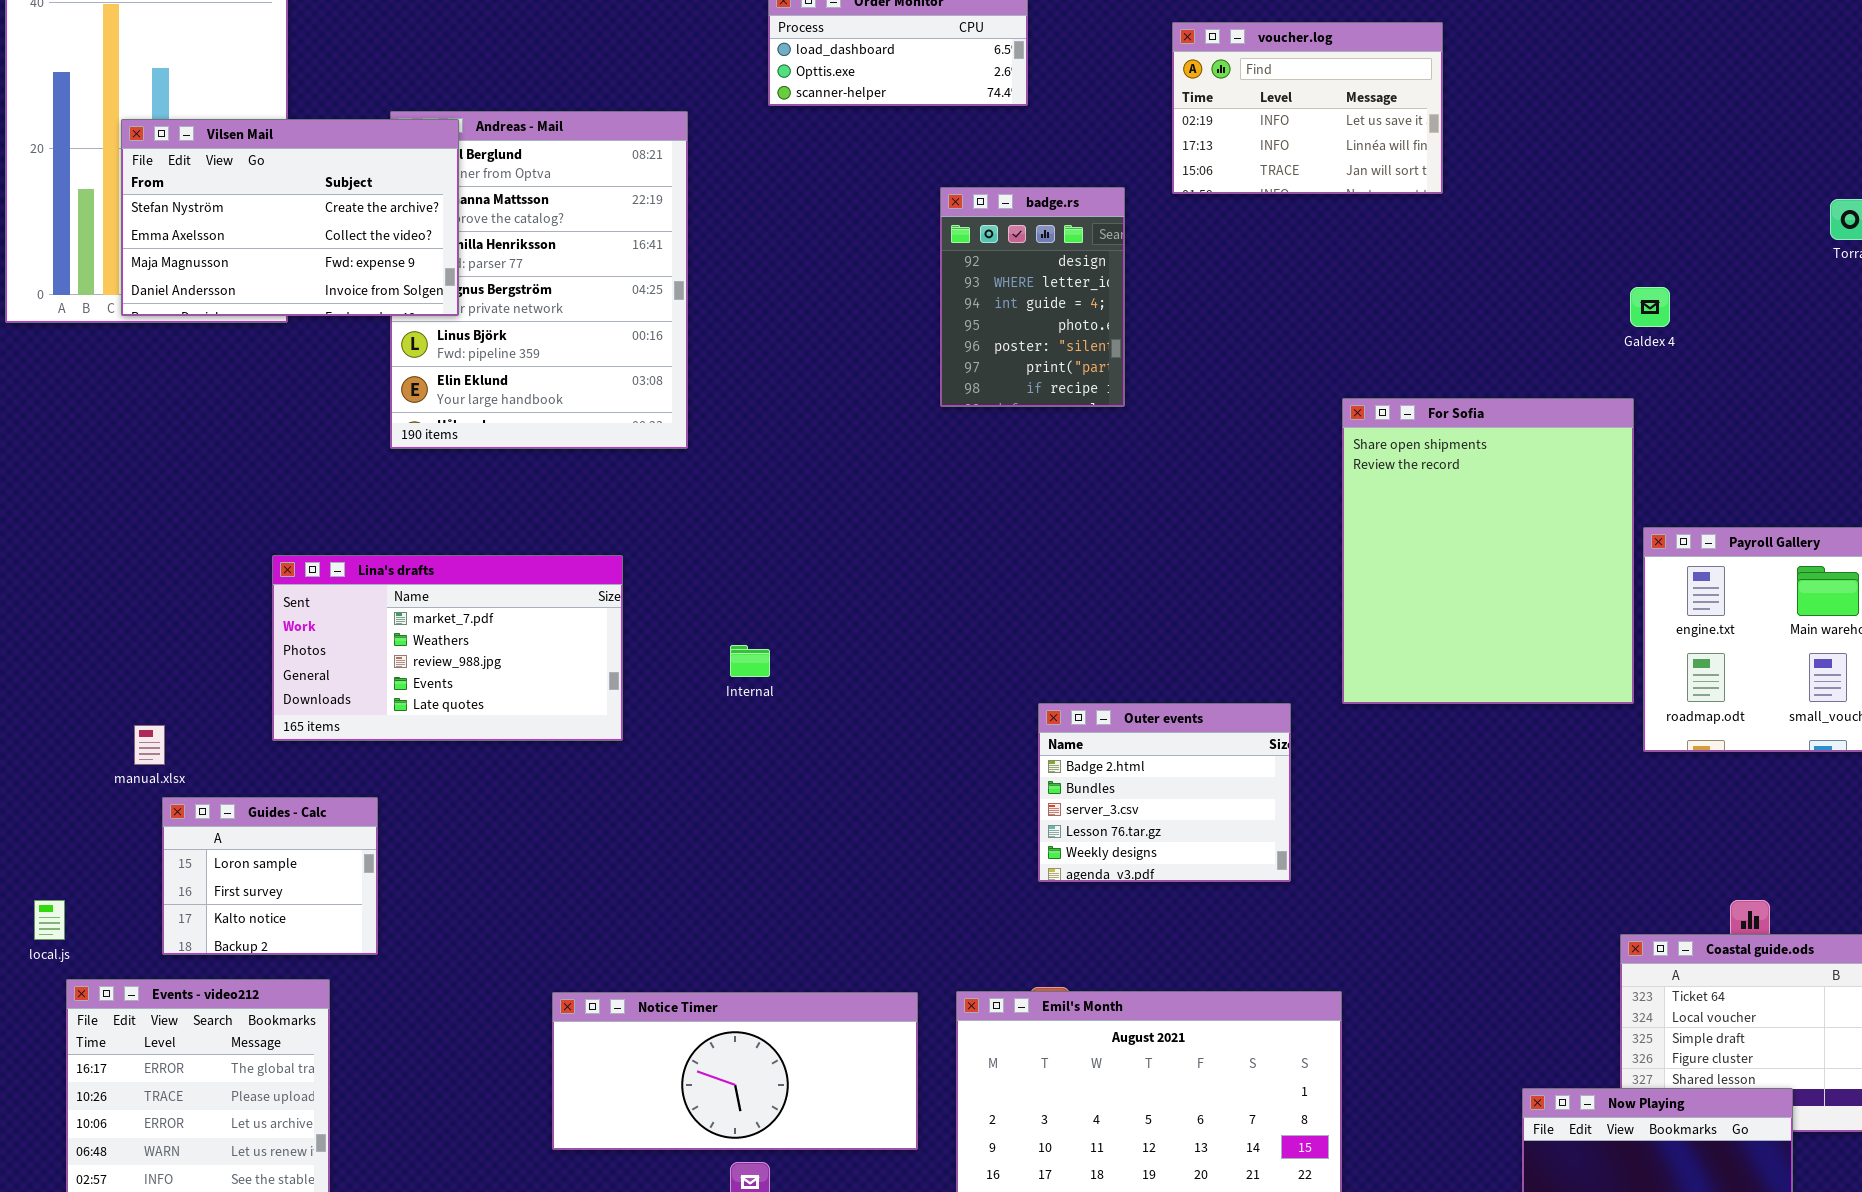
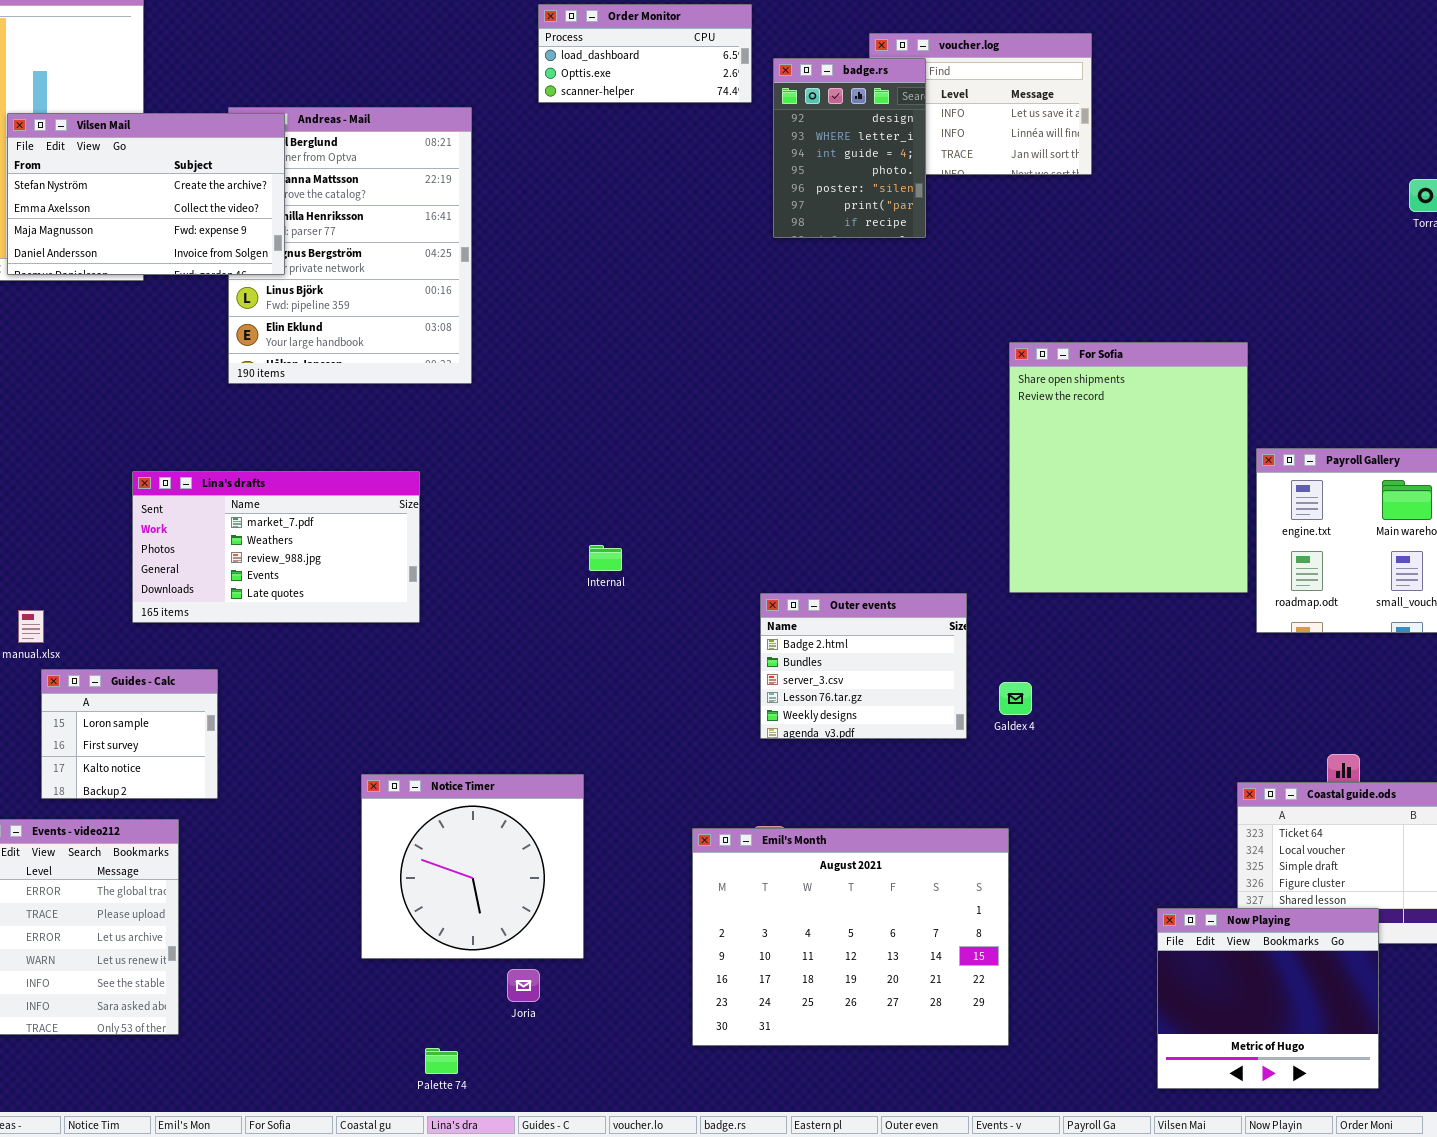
badge.rs: [940,187,1125,407] -> [773,58,926,238], moved
Galdex 4: [1630,287,1670,327] -> [999,682,1032,715], moved
Internal: [730,645,770,677] -> [589,545,622,571], moved
Notice Timer: [552,992,918,1150] -> [361,774,584,959], resized

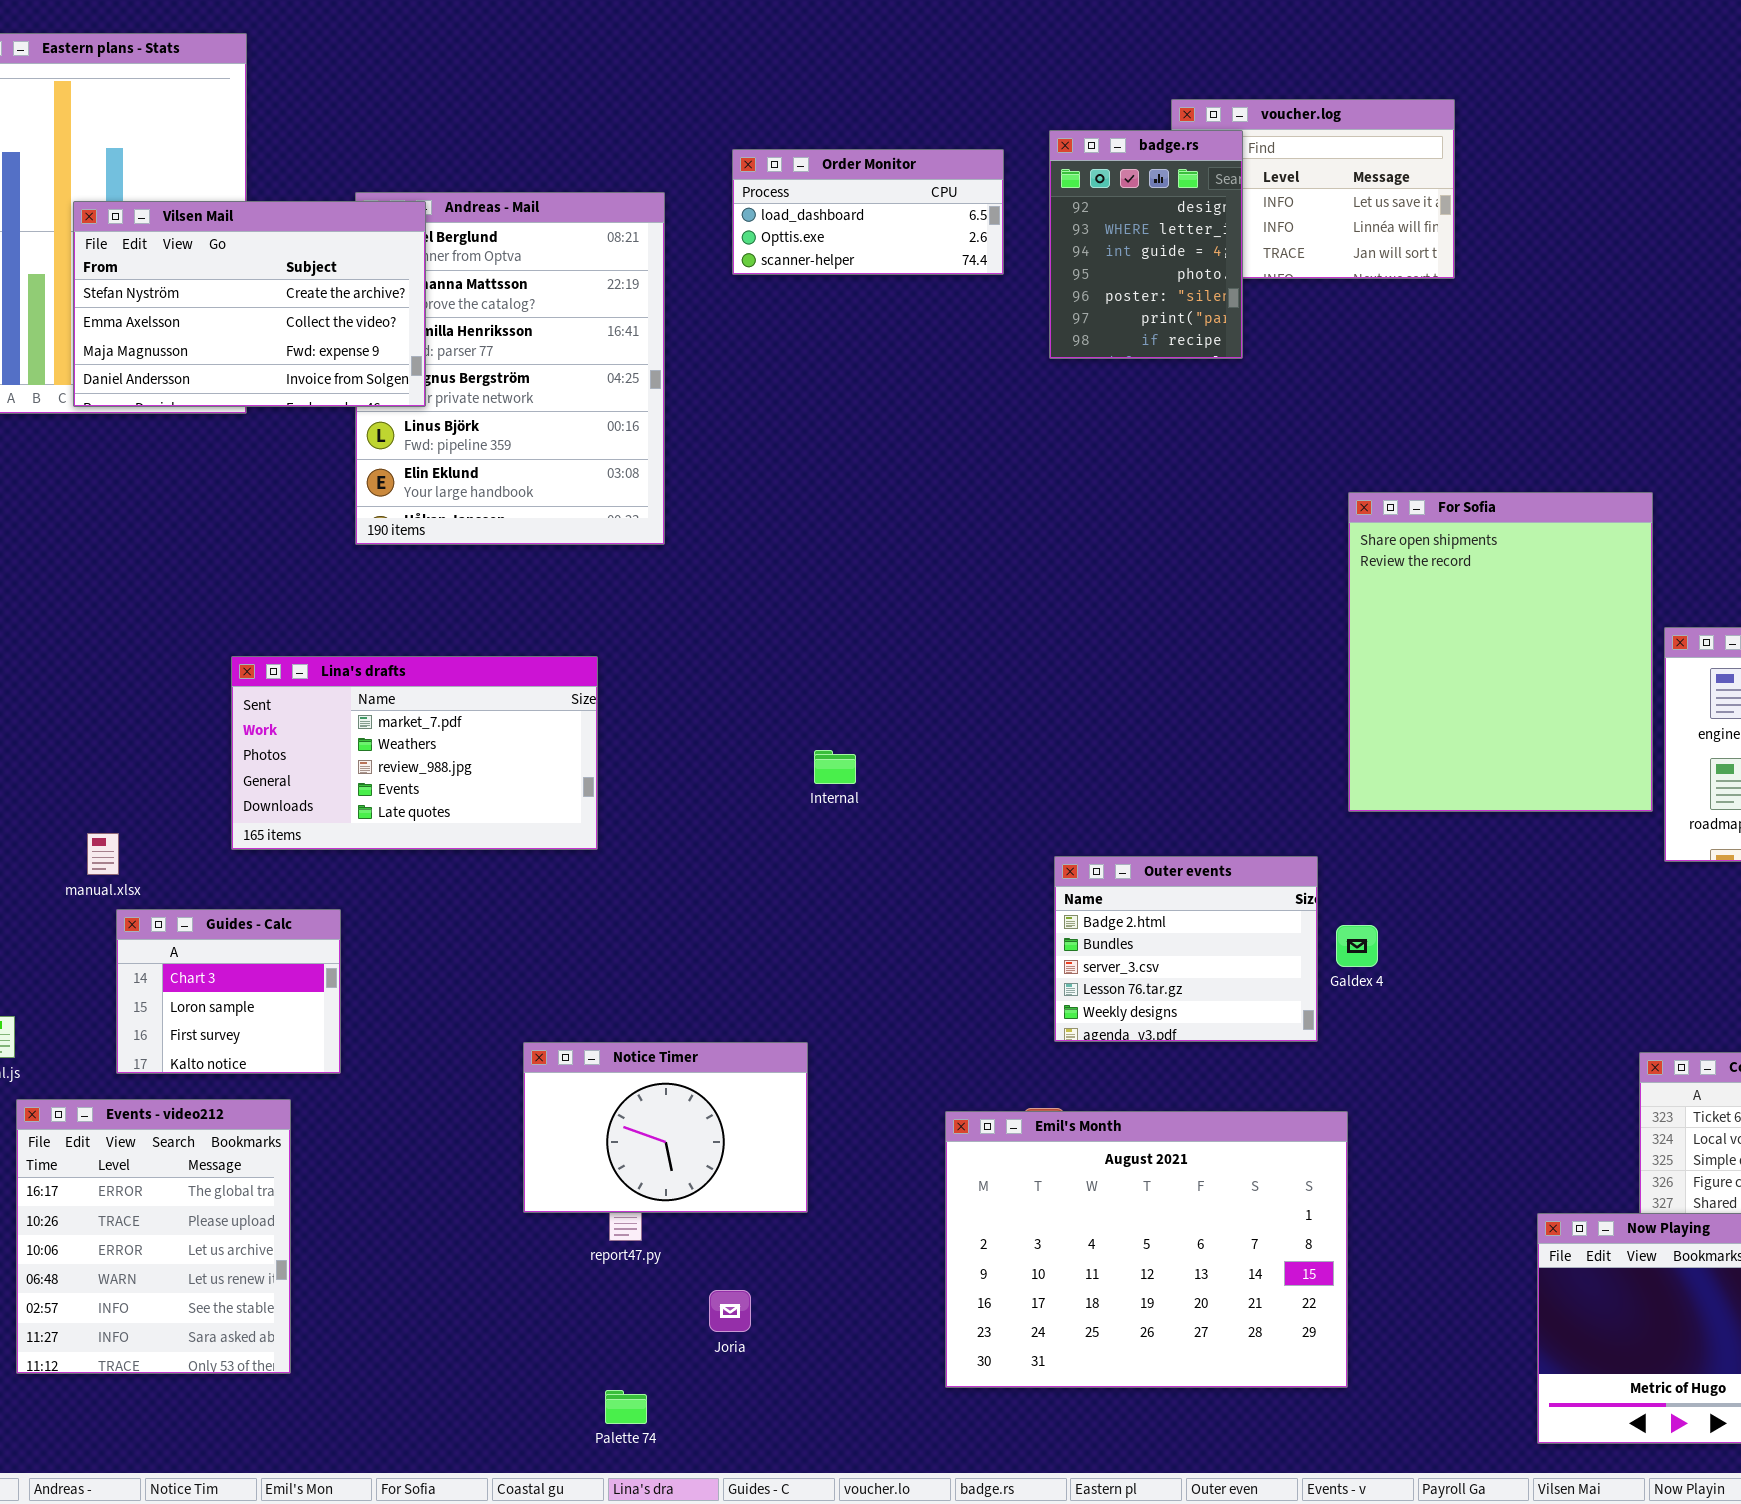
Order Monitor: [538,4,752,103] -> [732,149,1004,275], moved
Outer events: [760,593,967,739] -> [1054,856,1318,1042], moved
Guides - Calc: [41,669,218,799] -> [116,909,341,1074], scrolled up 1 row
Notice Timer: [361,774,584,959] -> [523,1042,808,1213], resized

